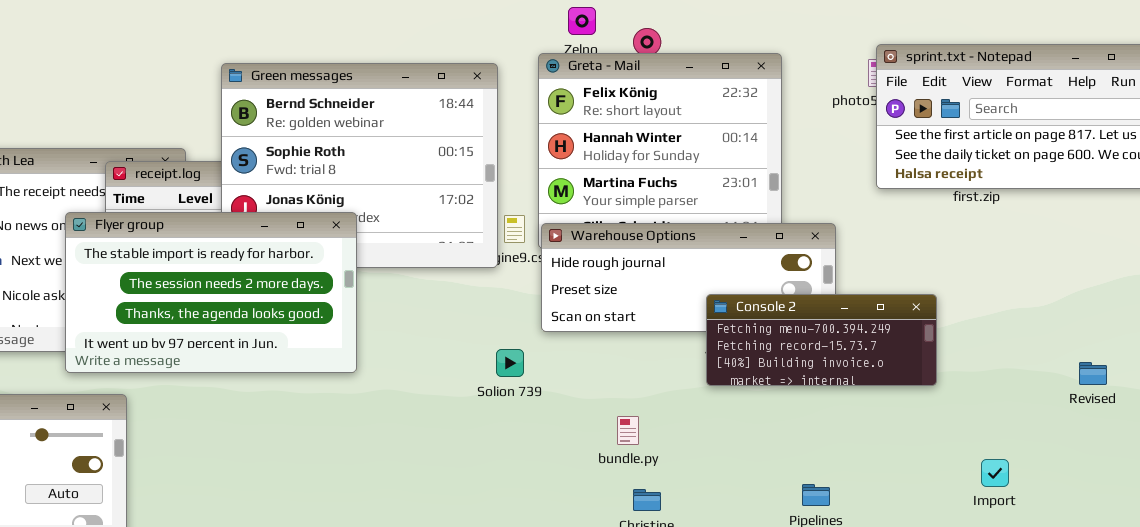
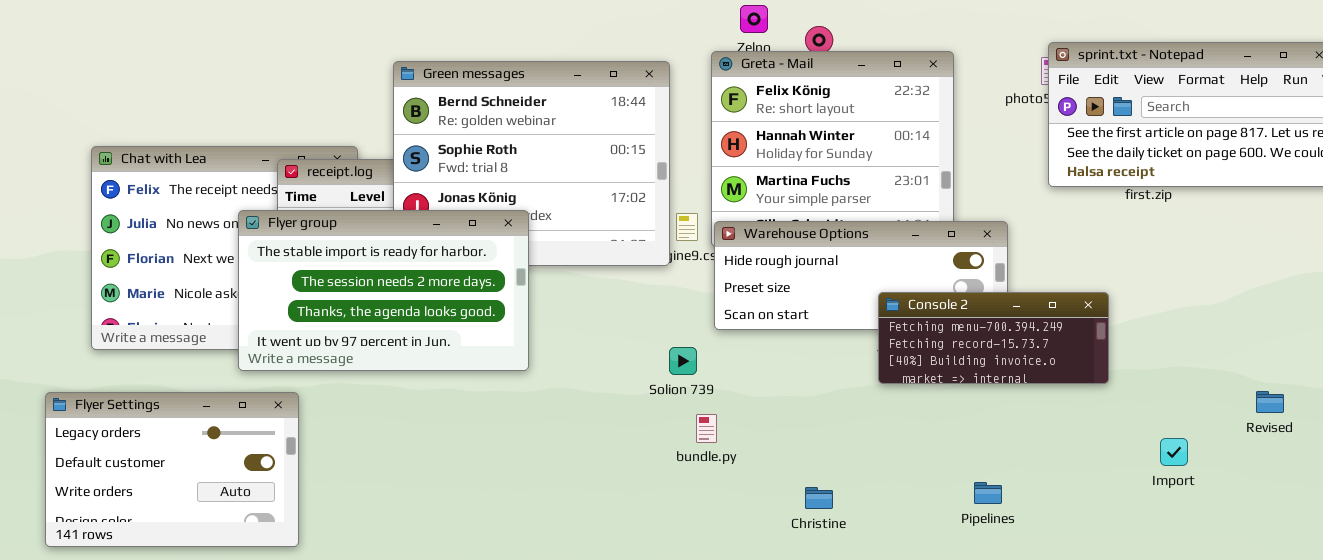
Revised: [1079,362,1107,385] -> [1256,391,1284,413], moved
bundle.py: [617,416,639,445] -> [696,414,717,443], moved
Import: [981,459,1009,487] -> [1160,438,1188,466], moved

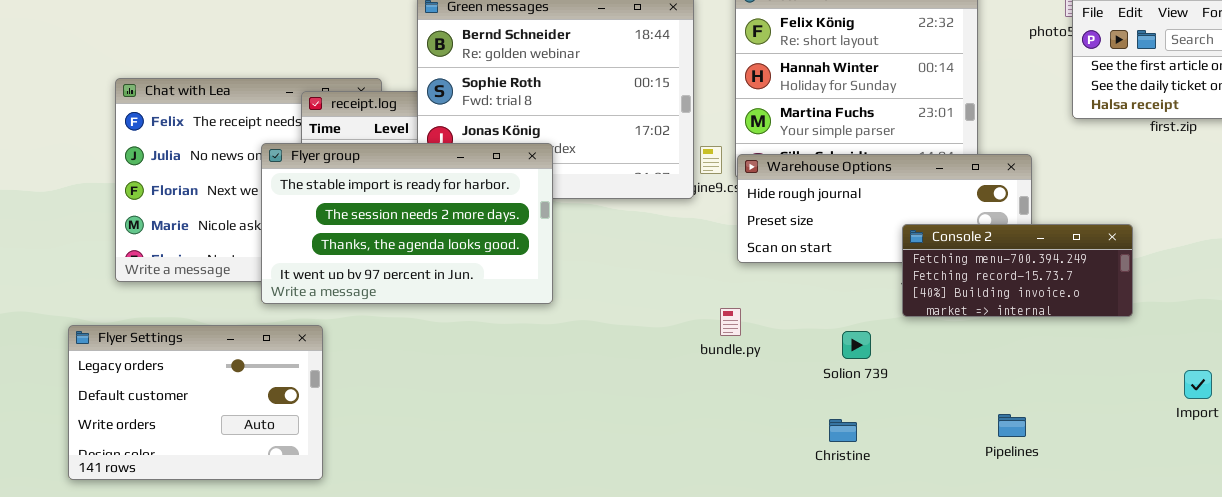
Solion 739: [669,347,697,375] -> [842,331,871,359], moved
bundle.py: [696,414,717,443] -> [720,308,741,336], moved

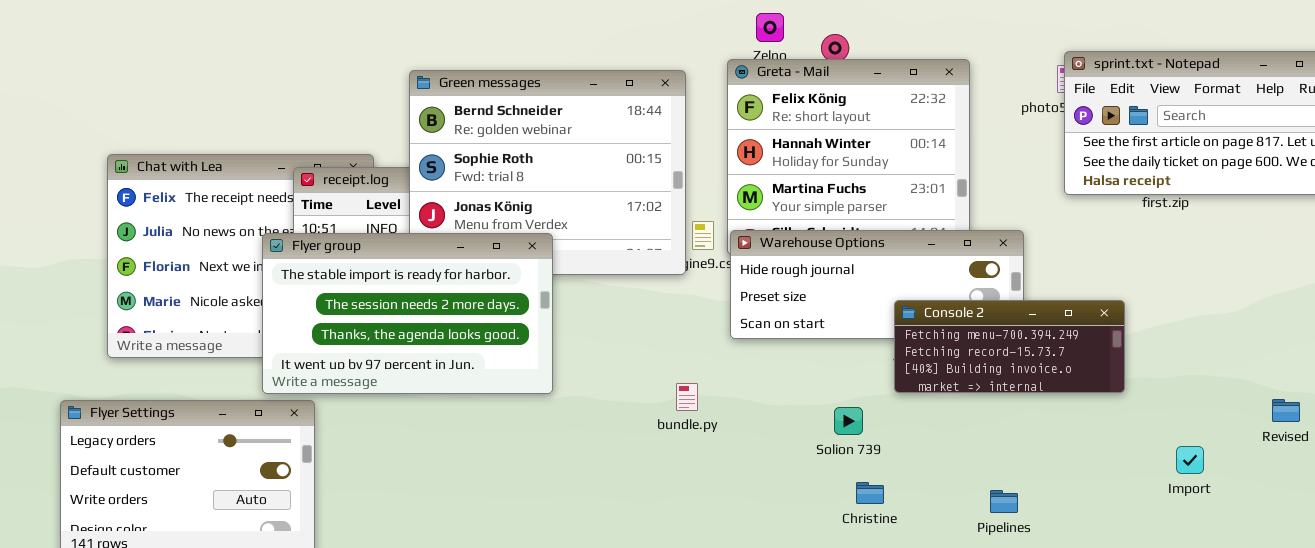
Flyer group: [261,143,553,304] -> [262,233,553,394], moved
bundle.py: [720,308,741,336] -> [676,383,698,411], moved
Christine: [829,419,857,442] -> [856,482,884,504], moved

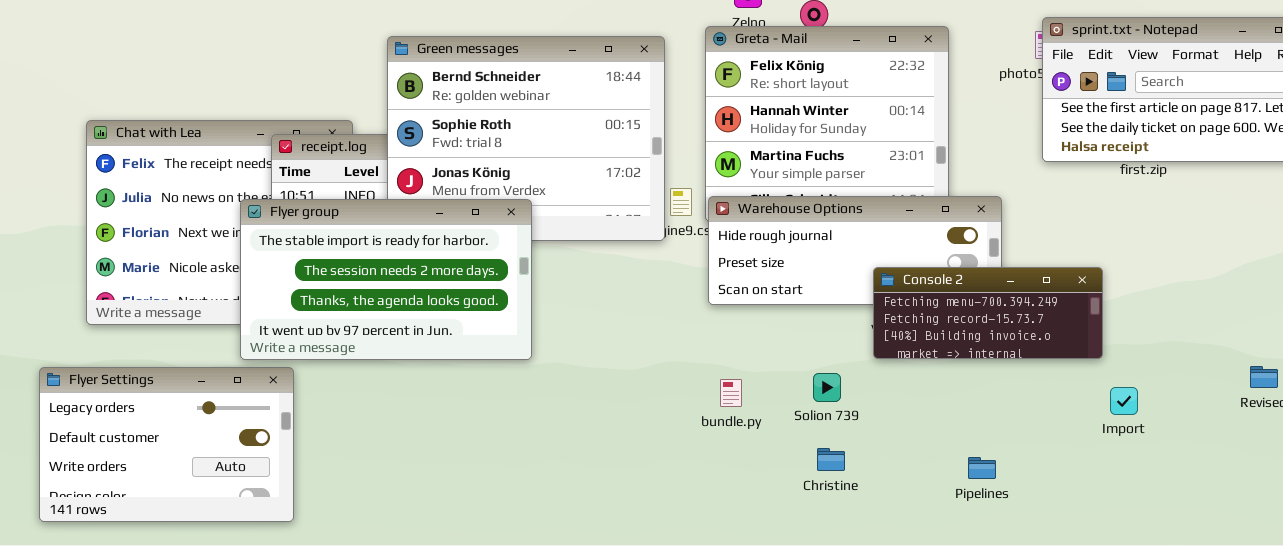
bundle.py: [676,383,698,411] -> [720,379,742,407], moved
Import: [1176,446,1204,474] -> [1110,387,1138,415], moved
Christine: [856,482,884,504] -> [817,448,845,471], moved

